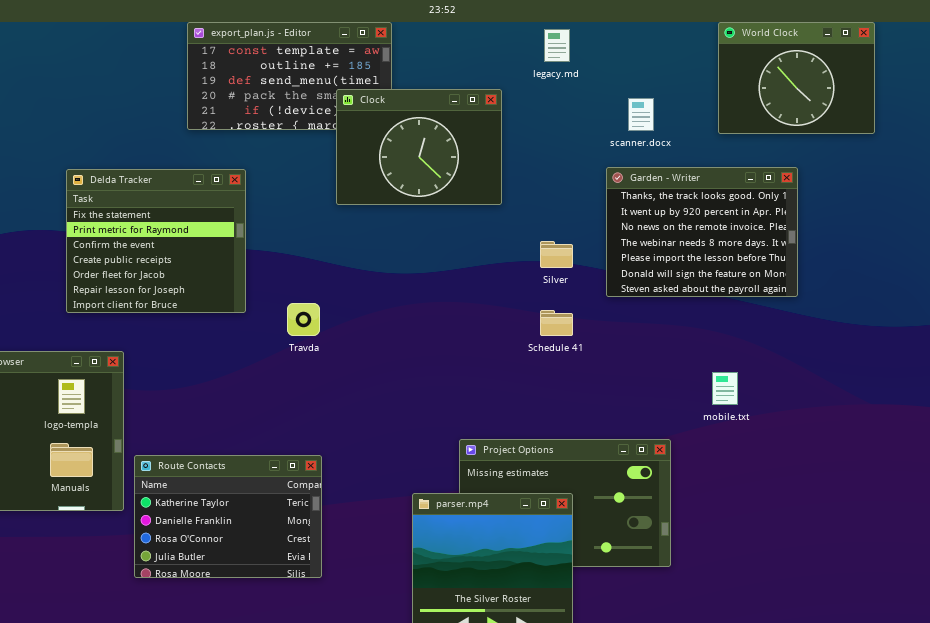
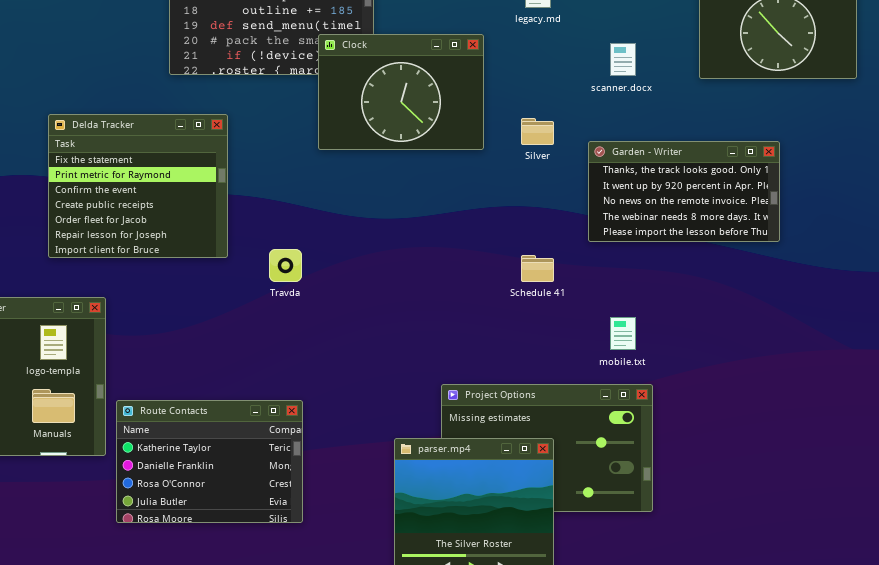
Garden - Writer: [606,167,798,297] -> [588,141,780,242], resized
Silver: [540,241,573,268] -> [521,118,554,145], moved
mobile.txt: [712,372,738,405] -> [610,317,636,350], moved

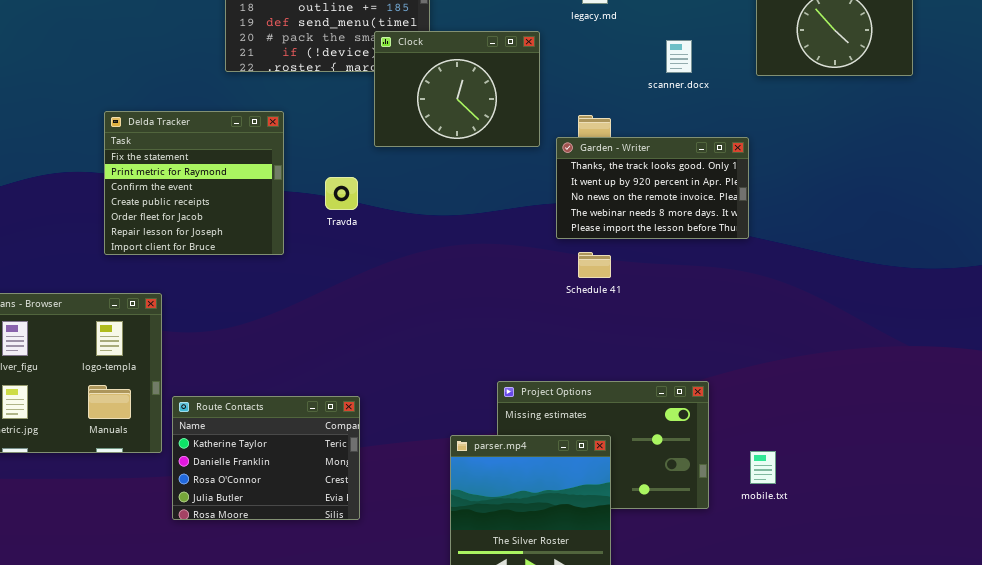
Garden - Writer: [588,141,780,242] -> [556,137,749,239], moved
Travda: [269,249,302,282] -> [325,177,358,210], moved
mobile.txt: [610,317,636,350] -> [750,451,776,484], moved

